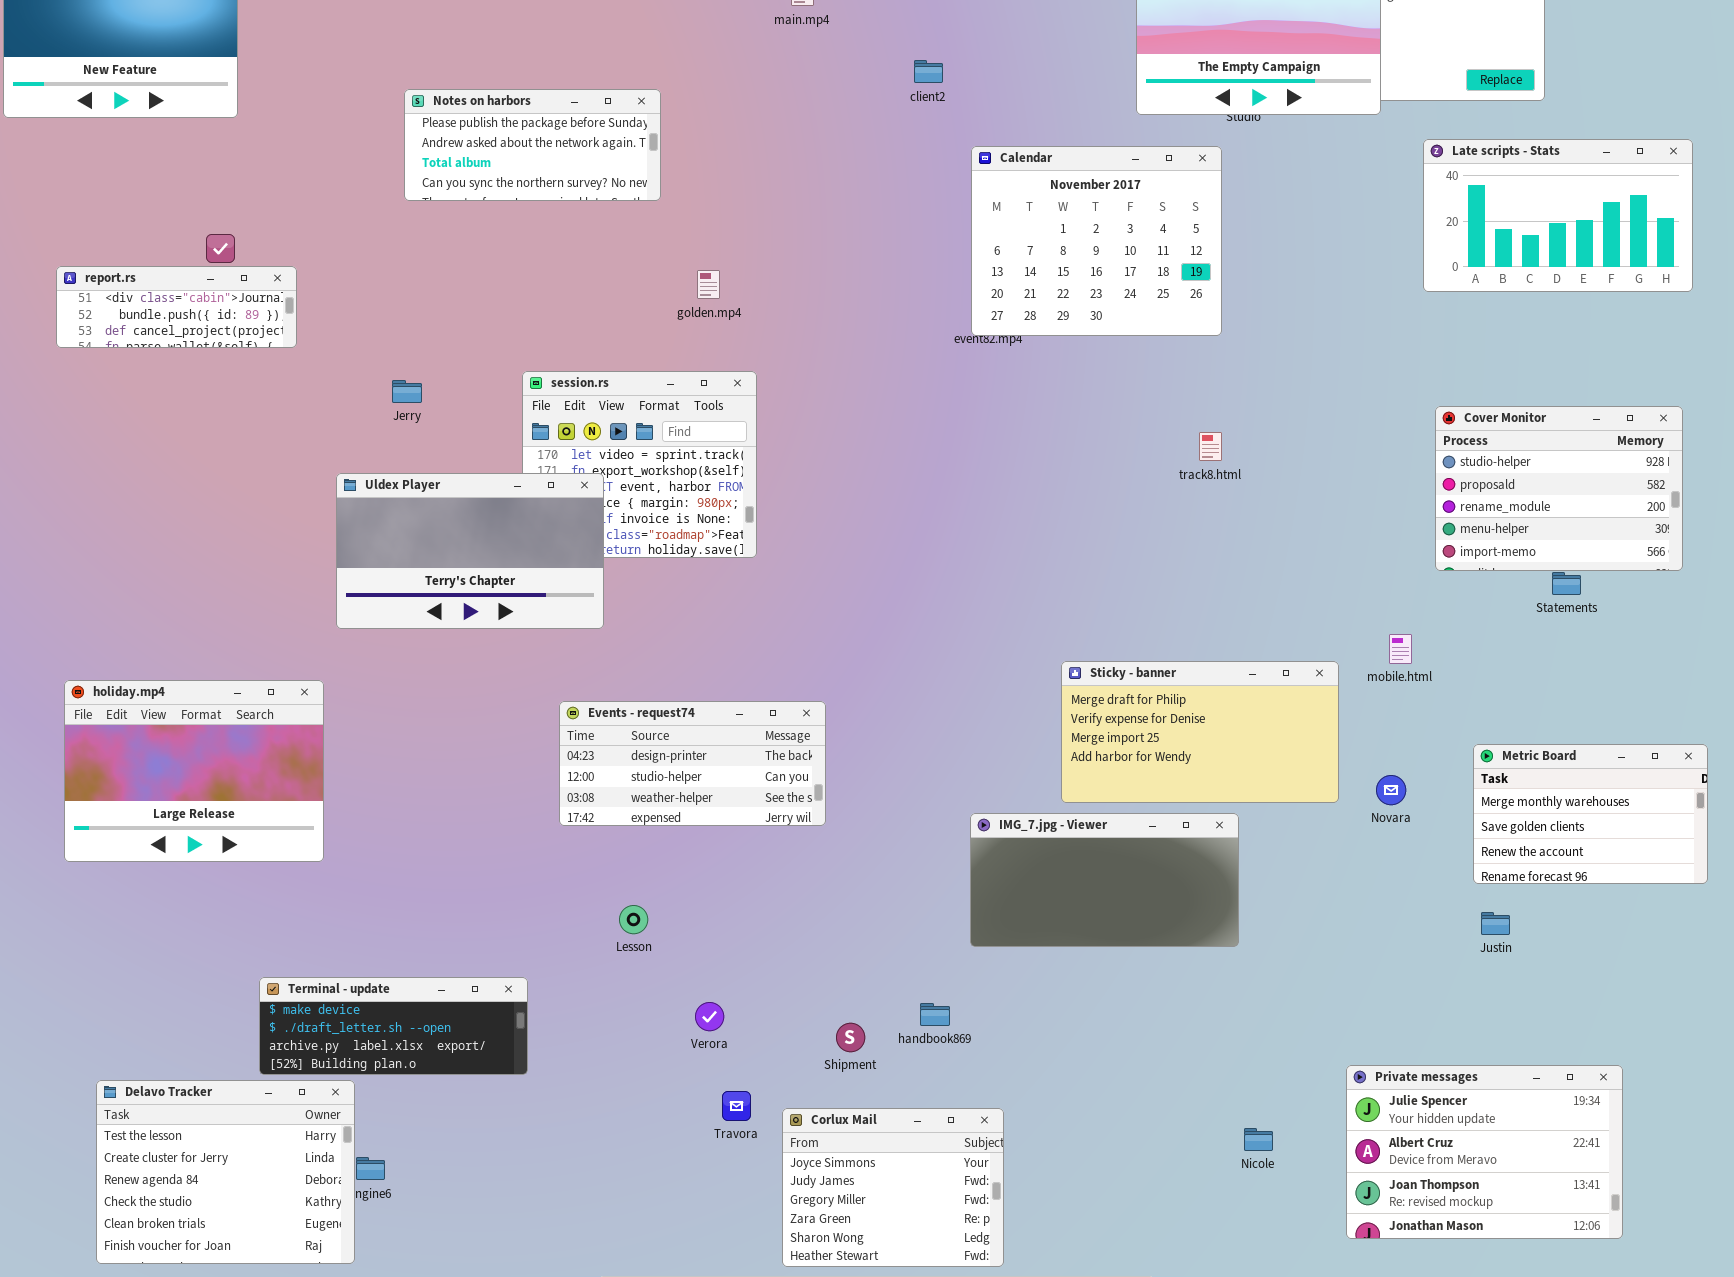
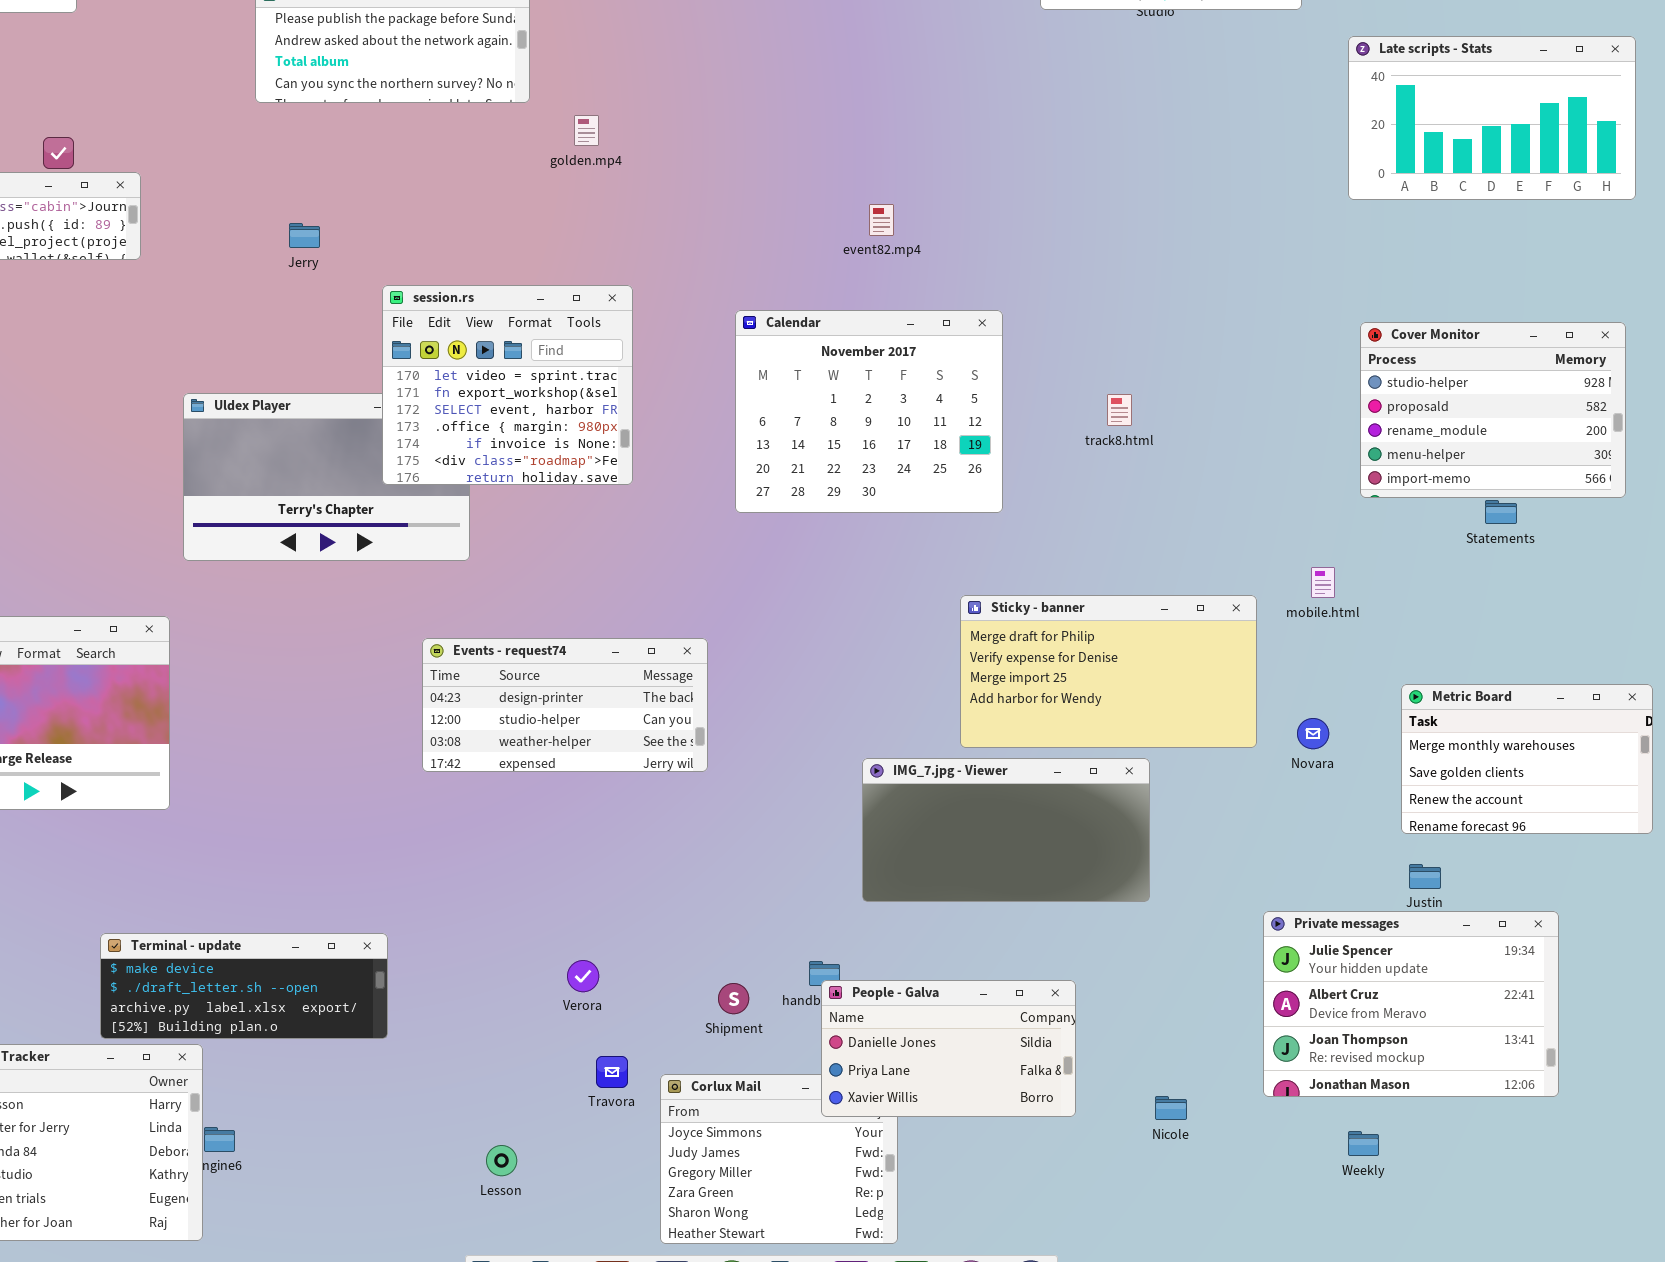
Calendar: [971,146,1222,336] -> [735,310,1003,513], moved
golden.mp4: [697,270,720,299] -> [574,115,599,146], moved
session.rs: [522,371,757,558] -> [382,285,633,485], raised
Jerry: [392,380,422,403] -> [289,223,320,248], moved
track8.html: [1199,432,1222,461] -> [1107,394,1132,426], moved
Lesson: [619,905,648,934] -> [486,1145,517,1176], moved
People - Galva: none -> [821,980,1076,1117], opened
Private messages: [1346,1065,1623,1239] -> [1263,911,1559,1097], moved

